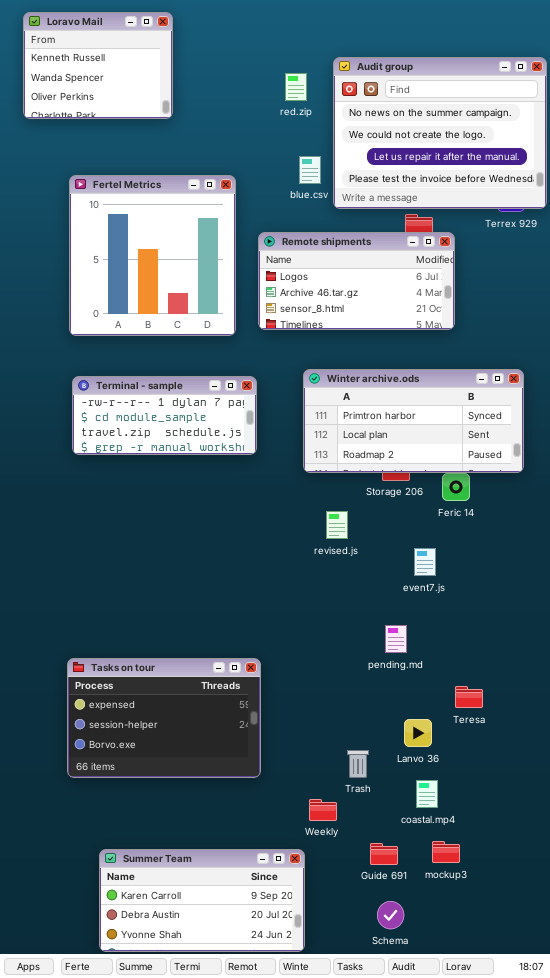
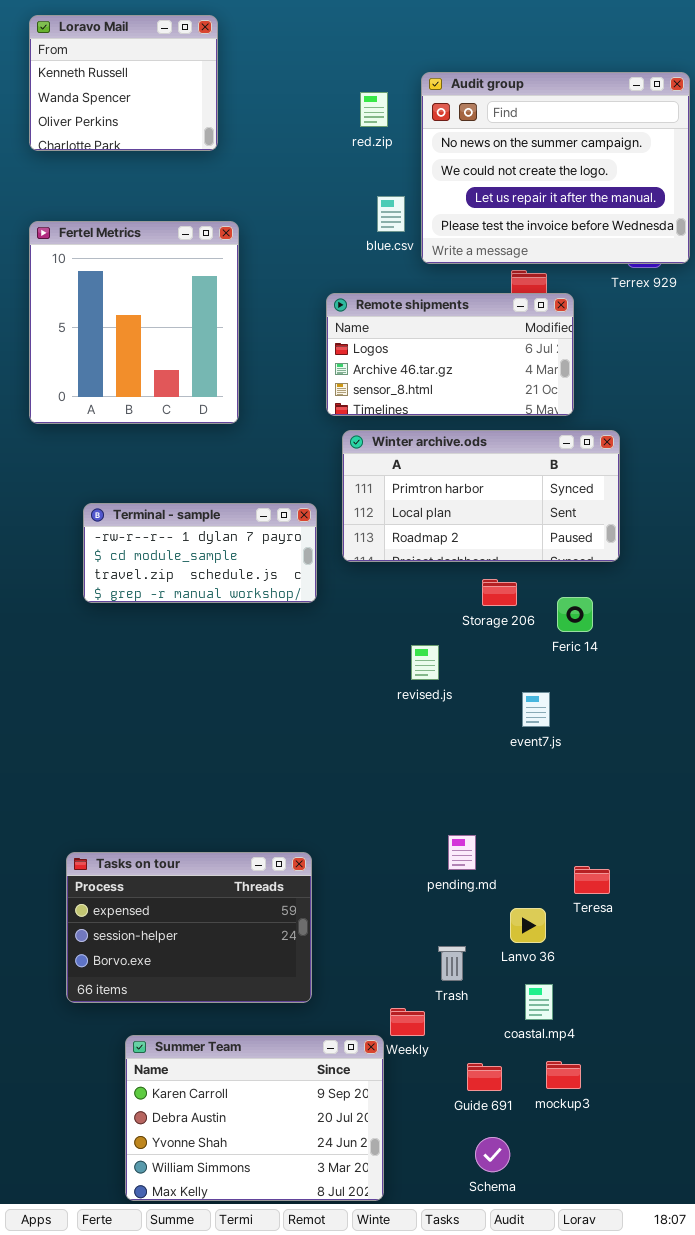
Fertel Metrics: [69,175,236,336] -> [29,221,239,424], moved
Winter archive.ods: [303,369,524,473] -> [342,430,620,562], moved
Terminal - sample: [72,376,257,455] -> [83,503,317,603], moved
pending.md: [385,625,407,653] -> [448,835,476,870], moved
Tasks on tour: [67,658,261,778] -> [66,852,312,1003], moved
Summer Team: [99,849,305,952] -> [125,1035,384,1201], resized

